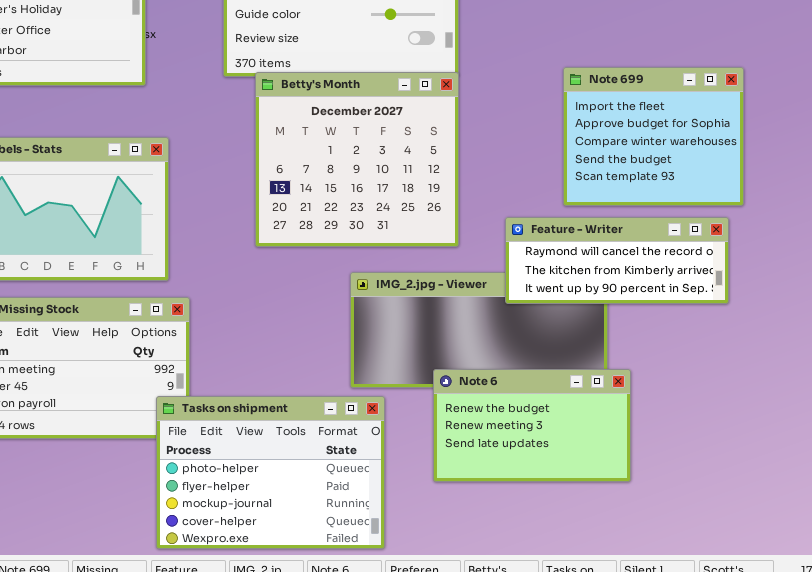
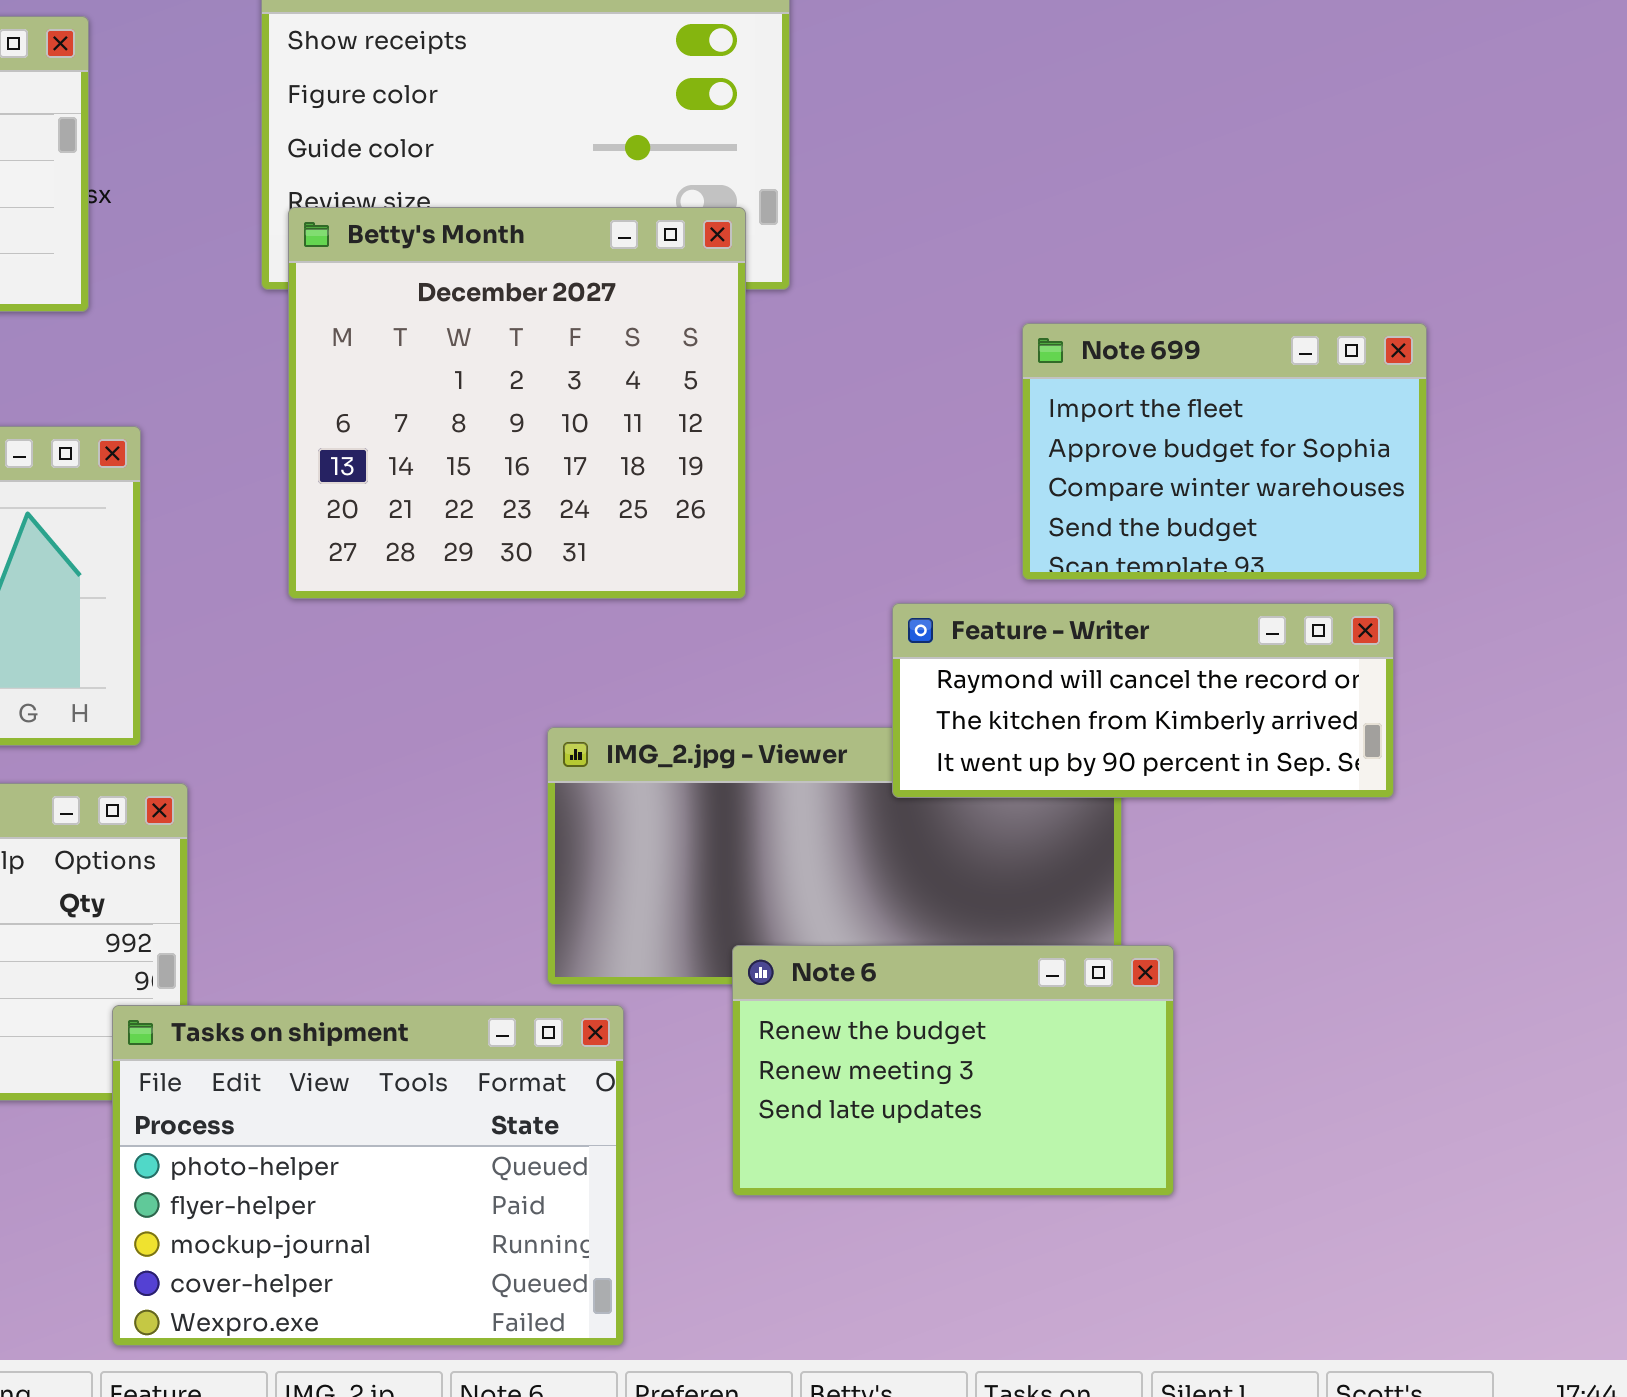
Note 699: [563,67,744,206] -> [1022,323,1427,580], resized
Betty's Month: [255,72,459,247] -> [288,207,746,599], moved

